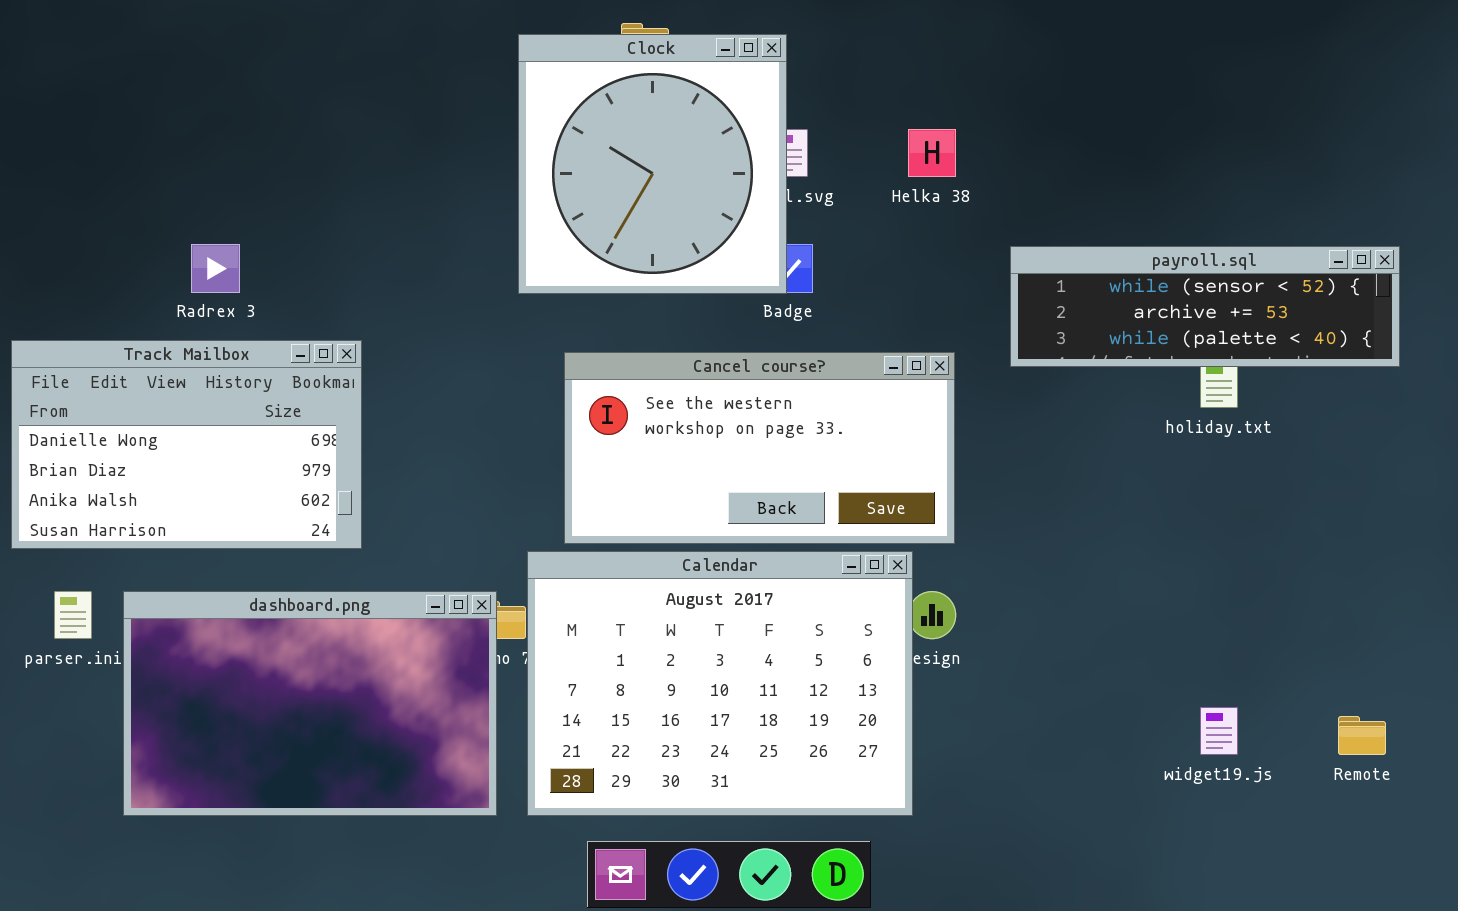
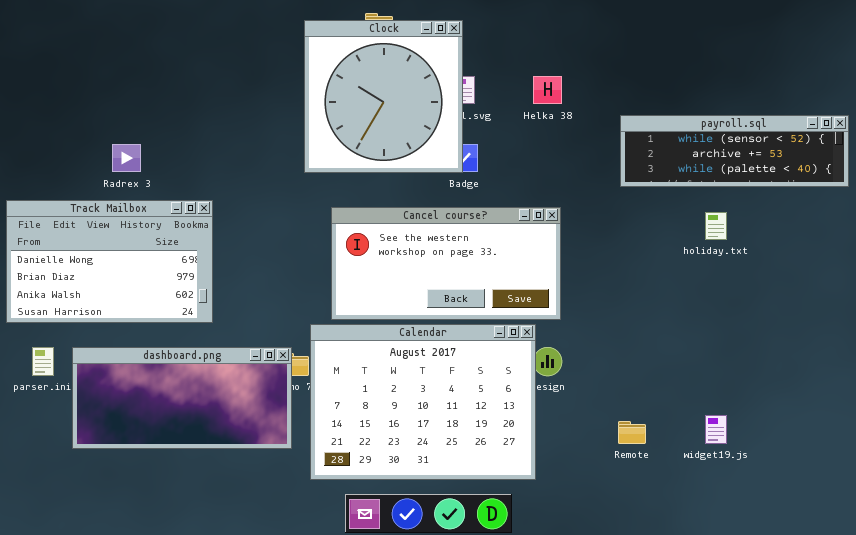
payroll.sql: [1010,246,1400,367] -> [620,115,849,187], moved
dashboard.png: [123,591,497,816] -> [72,347,292,449], resized
Remote: [1338,716,1386,755] -> [618,421,646,444], moved

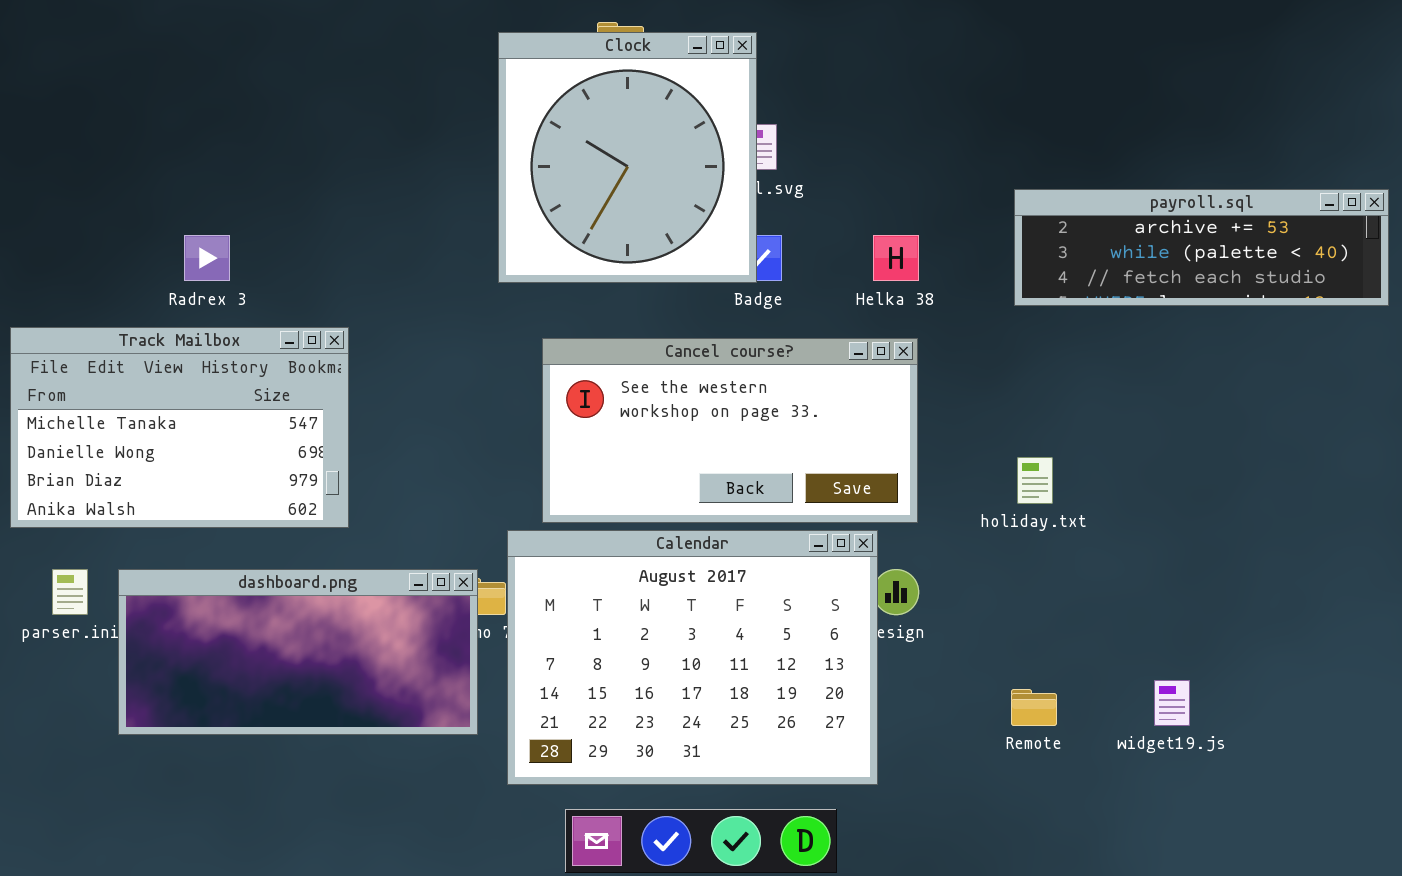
Helka 38: [533,76,562,104] -> [873,235,919,281], moved
payroll.sql: [620,115,849,187] -> [1014,189,1389,306], scrolled down 1 row
Track Mailbox: [6,200,213,323] -> [10,327,349,528], scrolled up 1 row
holiday.txt: [705,212,727,240] -> [1017,457,1053,504], moved

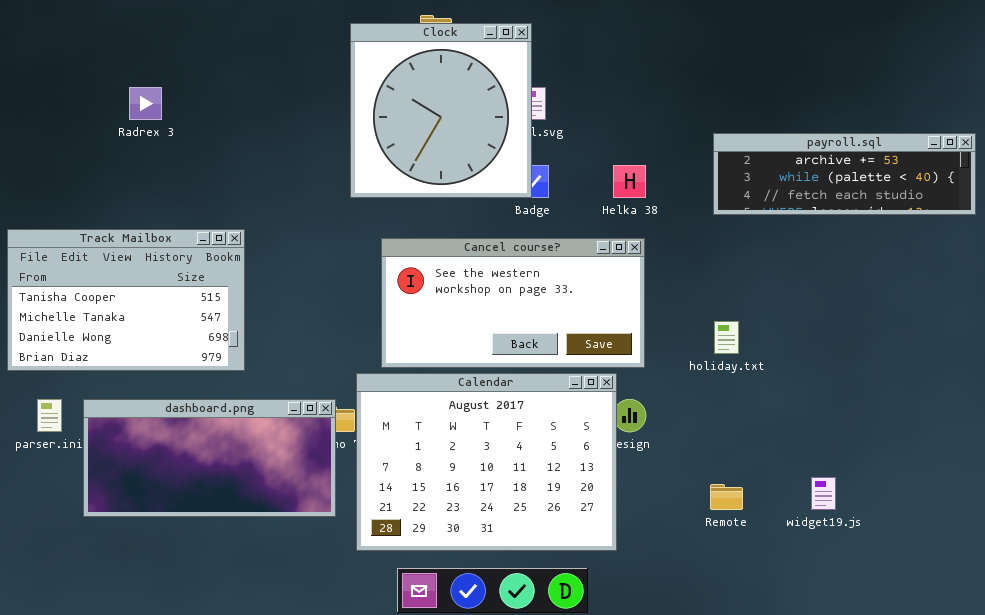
Radrex 3: [184,235,230,281] -> [129,87,162,120], moved
Track Mailbox: [10,327,349,528] -> [7,229,245,371], scrolled up 1 row

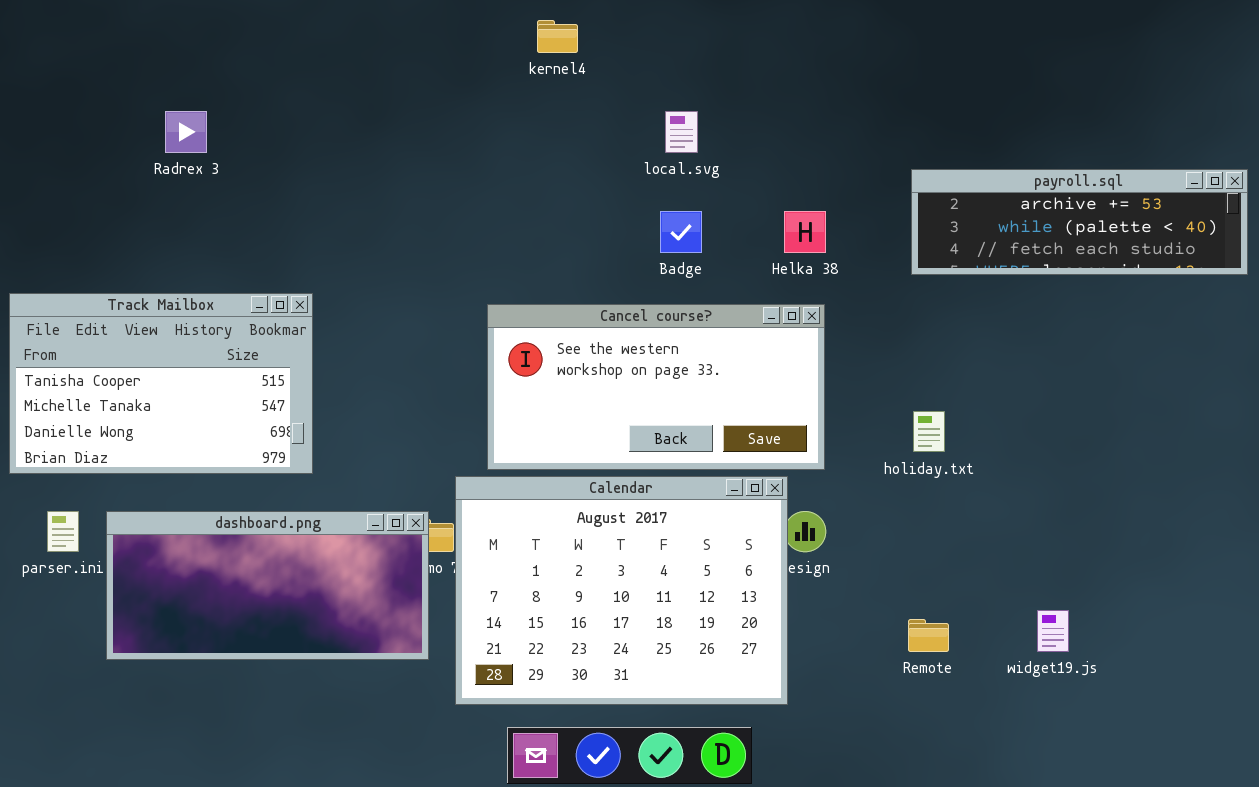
Clock: [350,23,532,198] -> none, closed

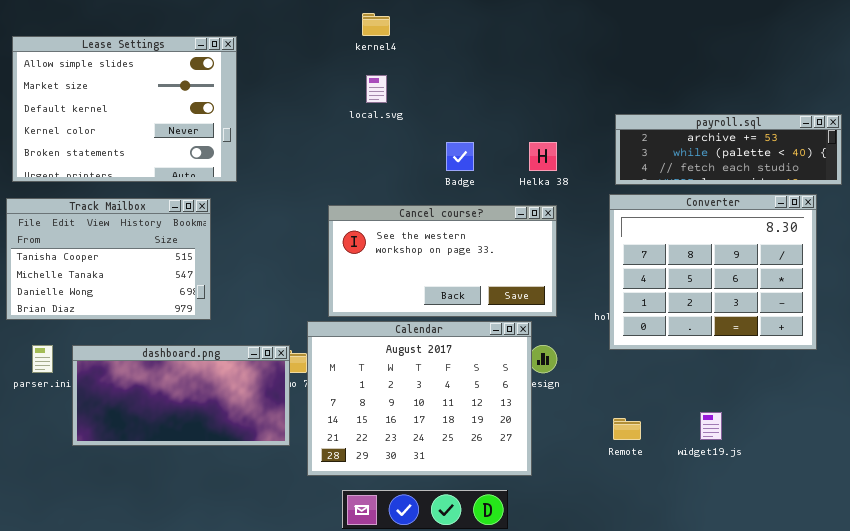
Lease Settings: none -> [12,36,237,182], opened
local.svg: [665,111,698,153] -> [366,75,387,103], moved
Converter: none -> [609,194,817,350], opened

